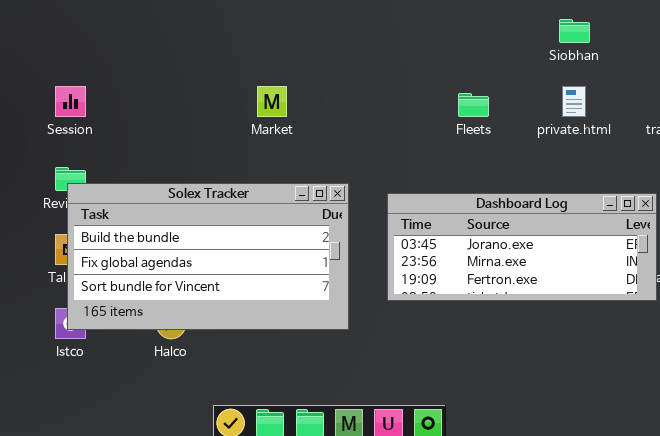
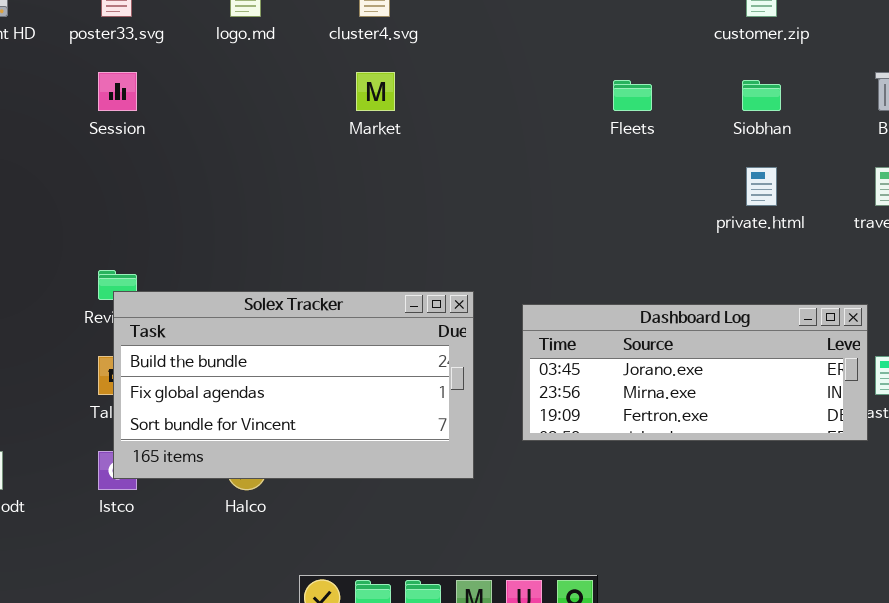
Session: [55,86,86,117] -> [98,72,137,111], moved
Market: [257,86,287,117] -> [356,72,395,111], moved
Fleets: [458,93,489,117] -> [613,80,652,111], moved

